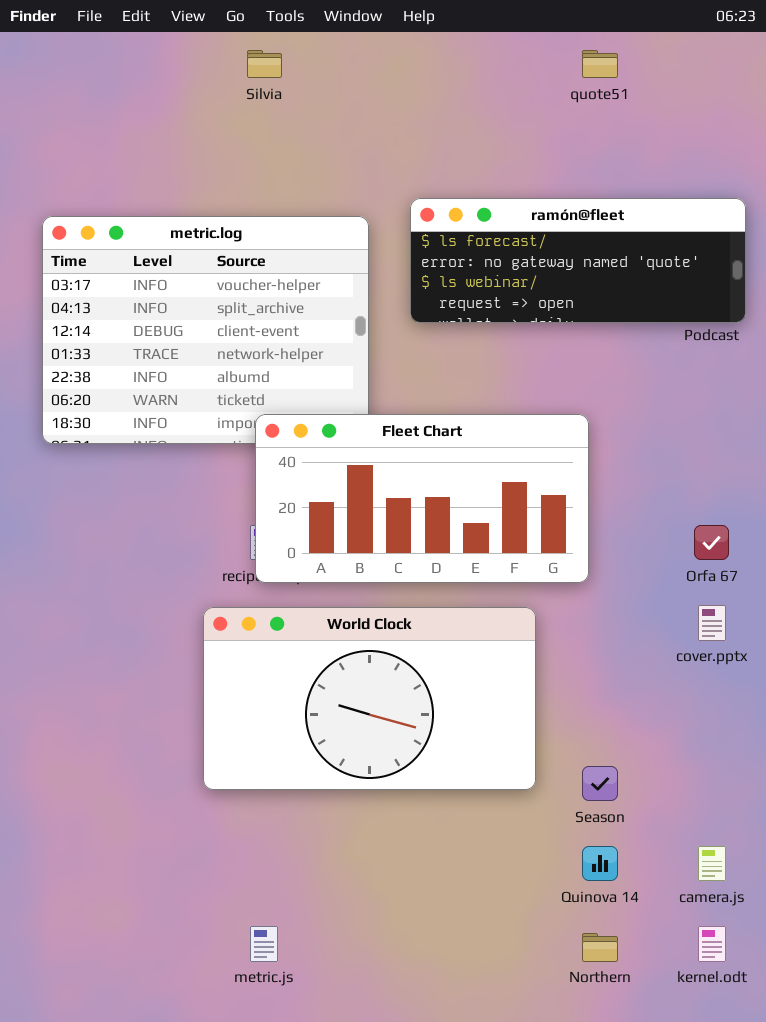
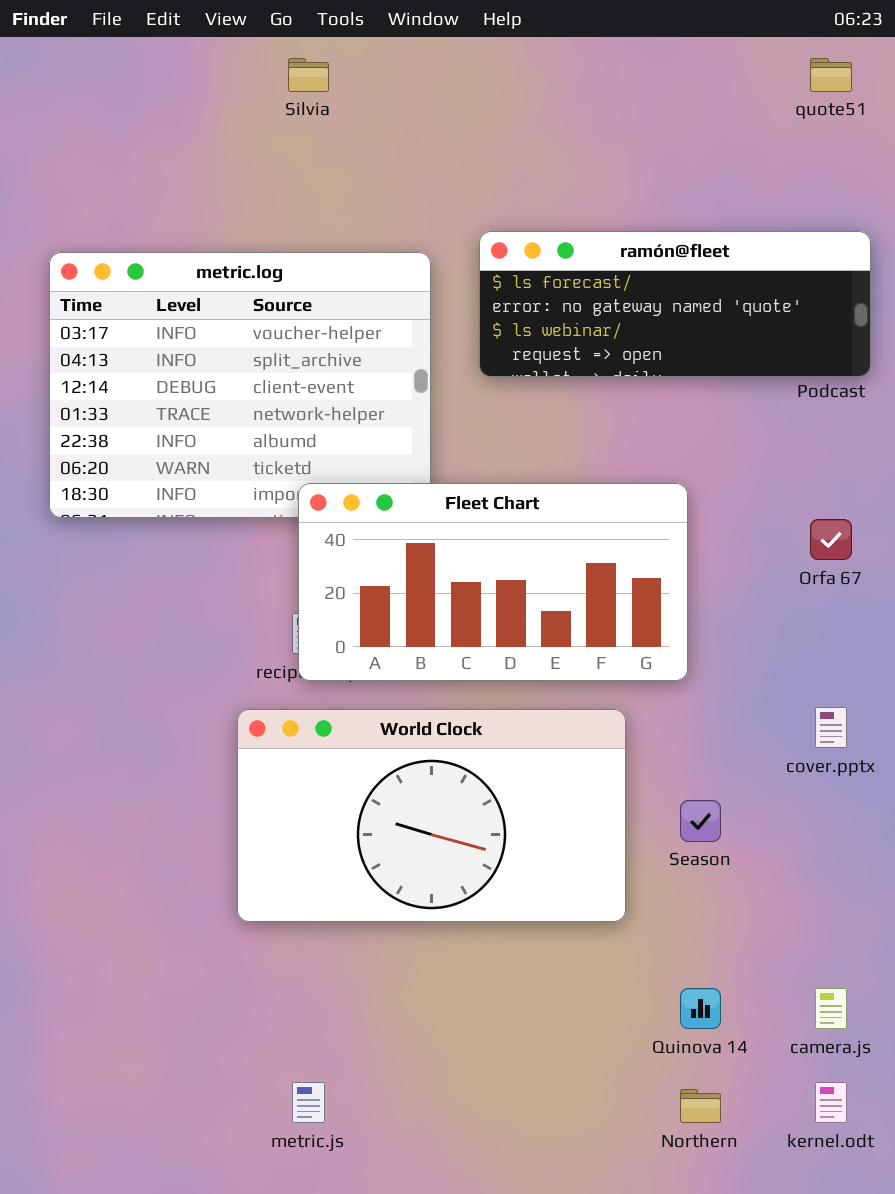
quote51: [582,50,618,78] -> [810,58,852,92], moved
Orfa 67: [694,525,729,560] -> [810,519,852,560], moved
Season: [582,766,618,801] -> [680,800,721,842], moved

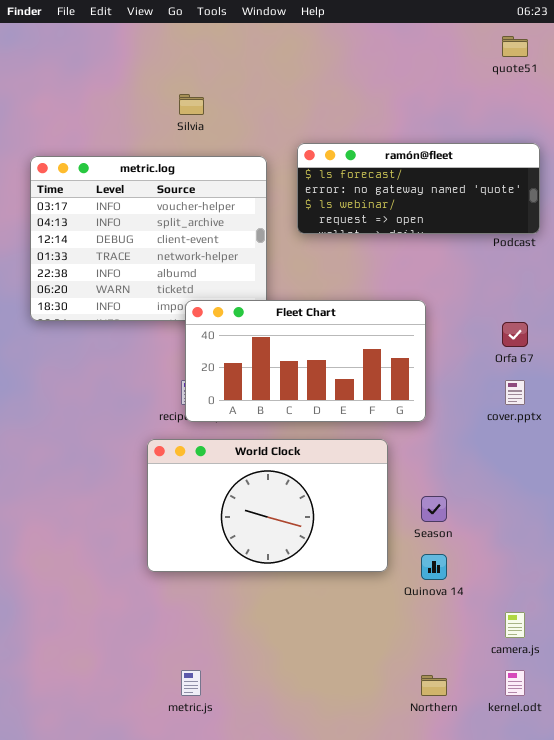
Silvia: [288,58,329,92] -> [179,94,204,115], moved
cover.pptx: [815,707,847,748] -> [505,380,525,405], moved
Quinova 14: [680,988,721,1029] -> [421,554,447,580], moved

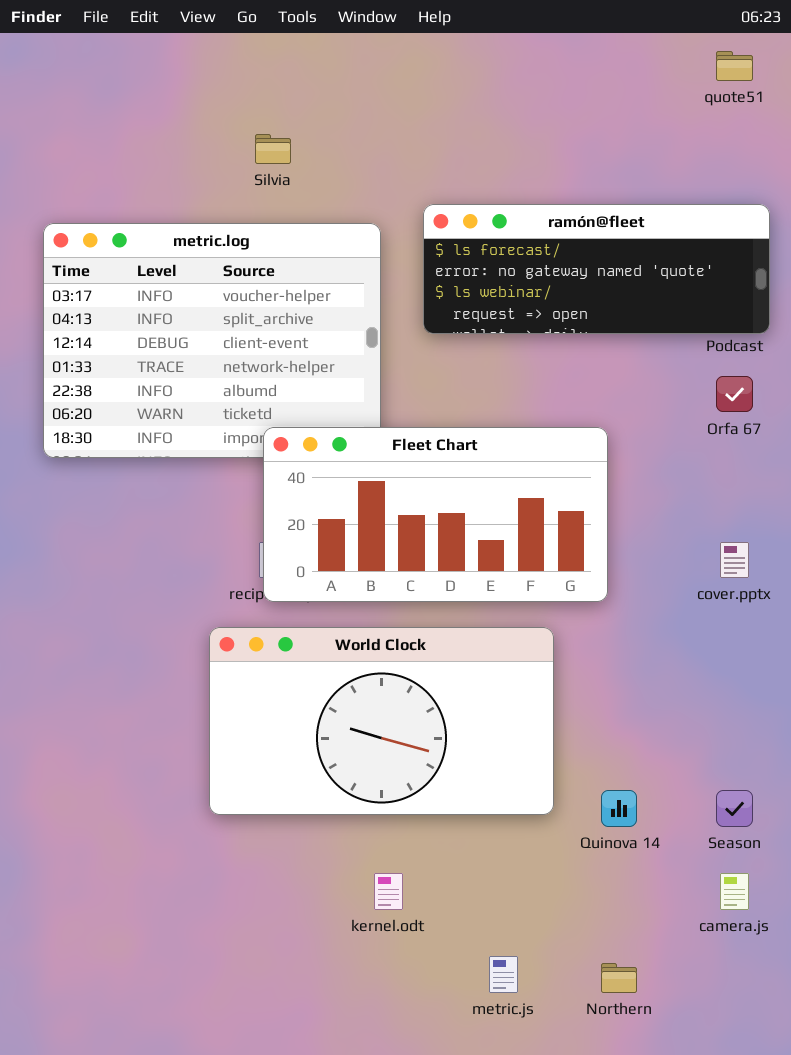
Orfa 67: [502,322,528,347] -> [716,376,753,412], moved
Season: [421,496,447,522] -> [716,790,753,827], moved
metric.js: [181,670,201,696] -> [489,956,518,993], moved
kernel.odt: [505,670,525,696] -> [374,873,403,910], moved

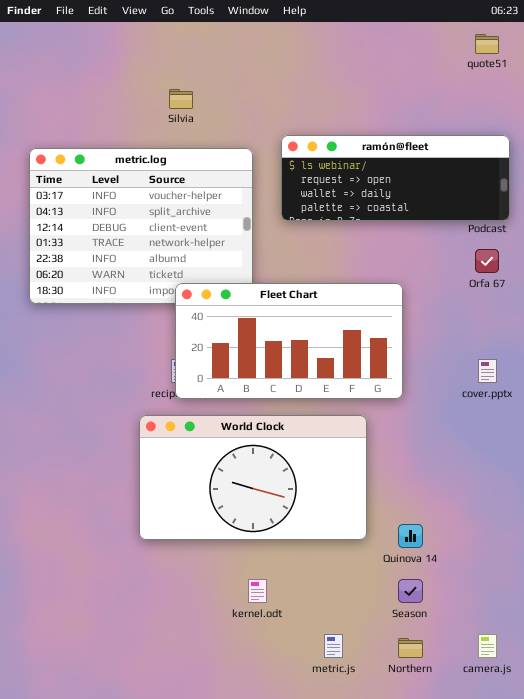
ramón@fleet: [423,204,770,334] -> [281,135,510,221], scrolled down 2 rows
Season: [716,790,753,827] -> [398,579,423,603], moved
camera.js: [720,873,749,910] -> [478,634,497,658], moved

